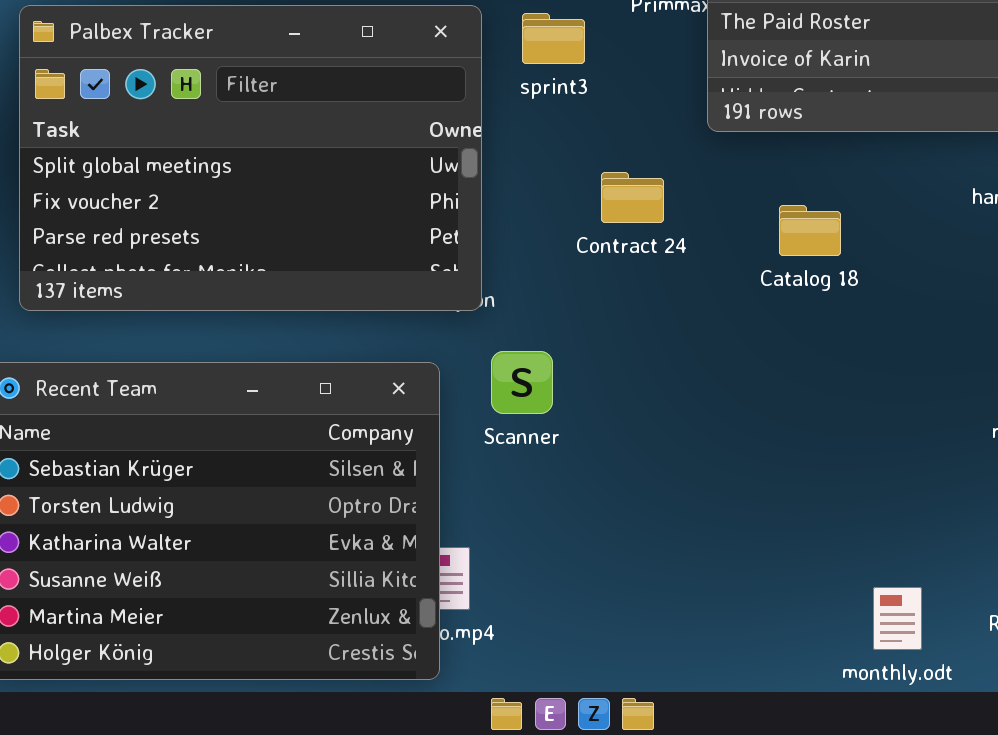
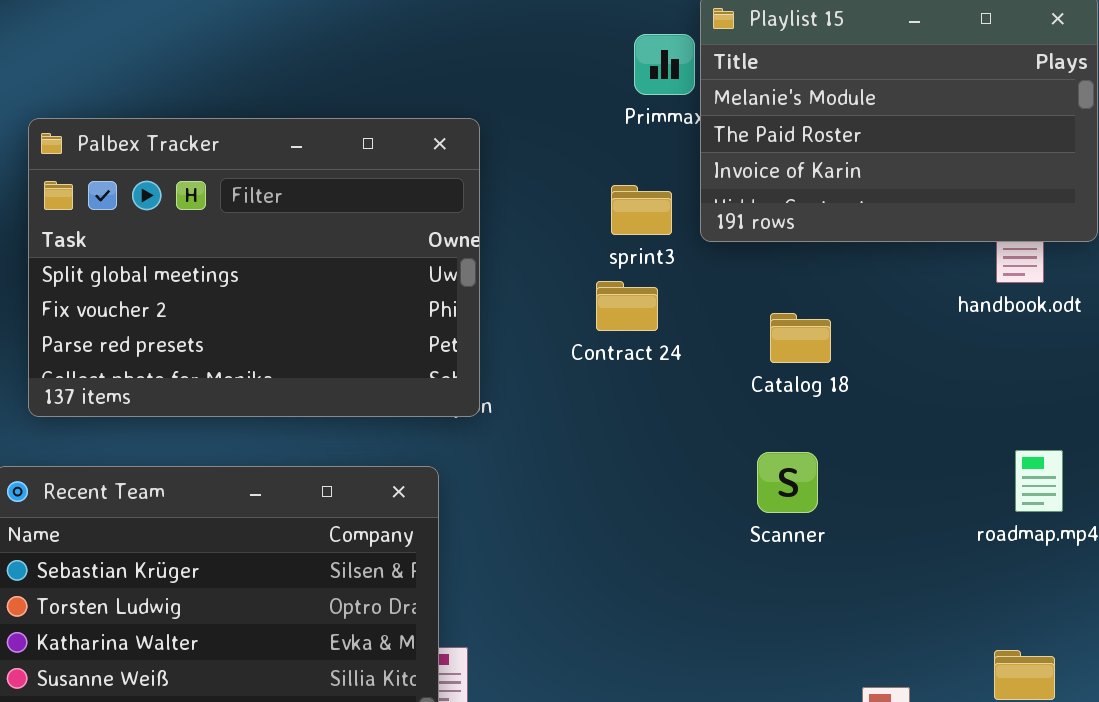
sprint3: [522,13,585,64] -> [611,185,672,235], moved
Scanner: [491,351,553,414] -> [757,452,818,513], moved

